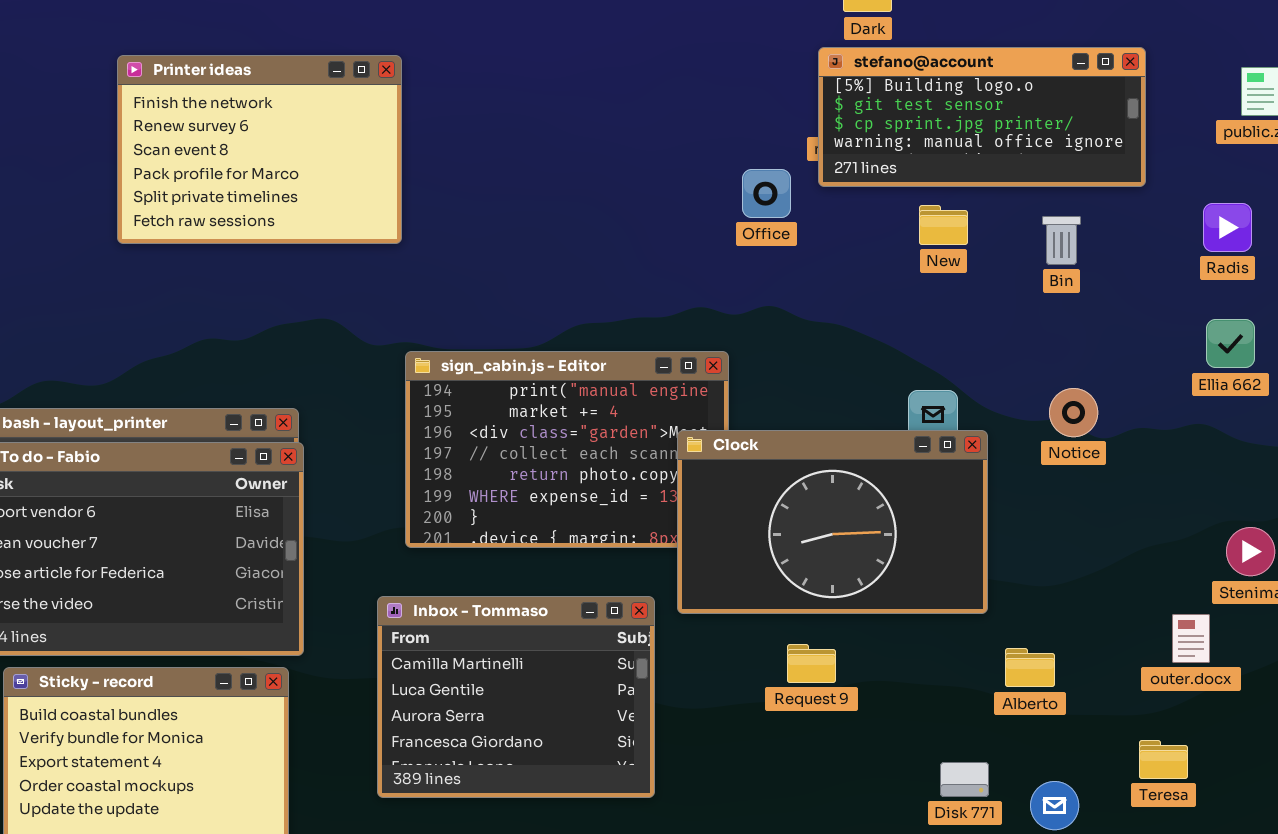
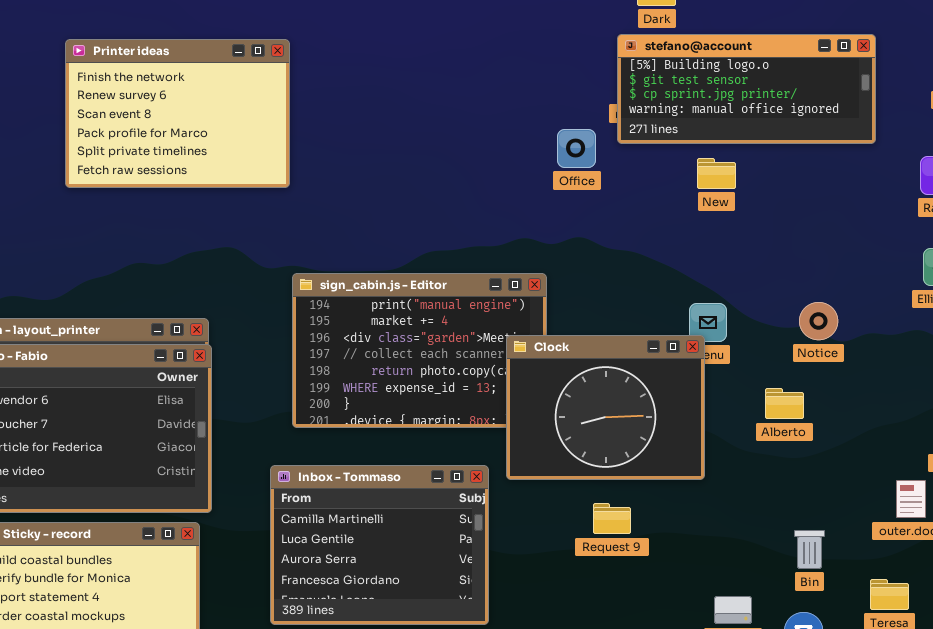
Bin: [1042,216,1081,265] -> [794,530,825,569], moved
Clock: [677,430,988,614] -> [506,335,705,480], resized
Alberto: [1005,648,1055,687] -> [765,388,804,419], moved

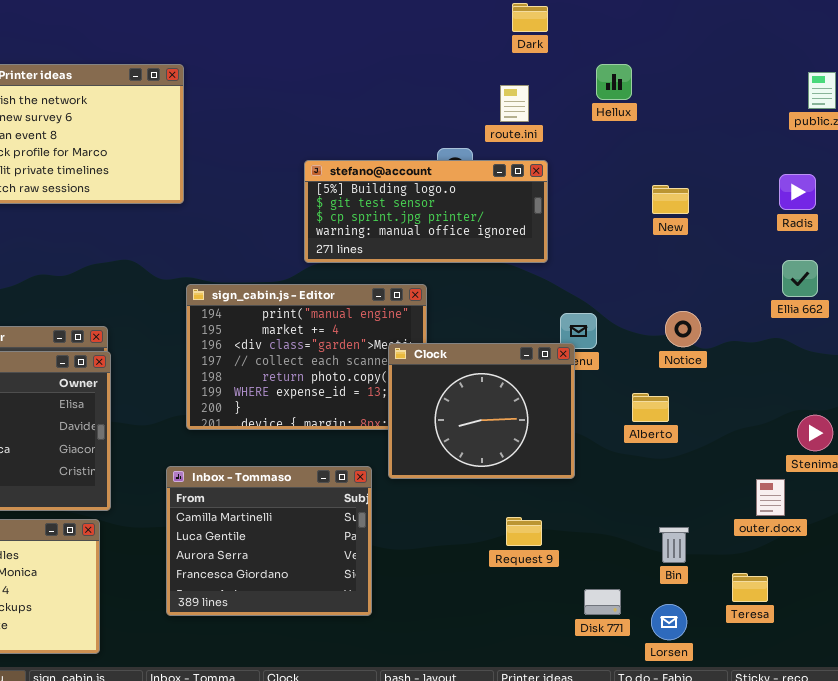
stefano@account: [617,34,876,144] -> [304,160,548,263], moved
New: [697,158,736,189] -> [652,185,689,214], moved
Request 9: [593,503,631,534] -> [506,517,542,546], moved

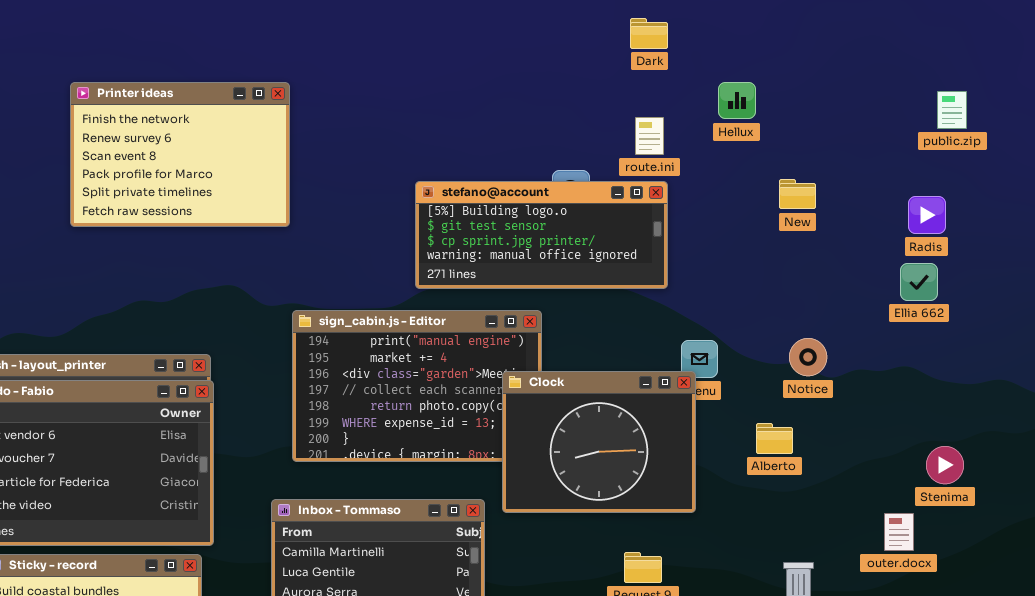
route.ini: [500,85,529,122] -> [635,117,664,155], moved
New: [652,185,689,214] -> [779,179,816,209], moved
Ellia 662: [782,260,818,297] -> [900,263,938,301], moved

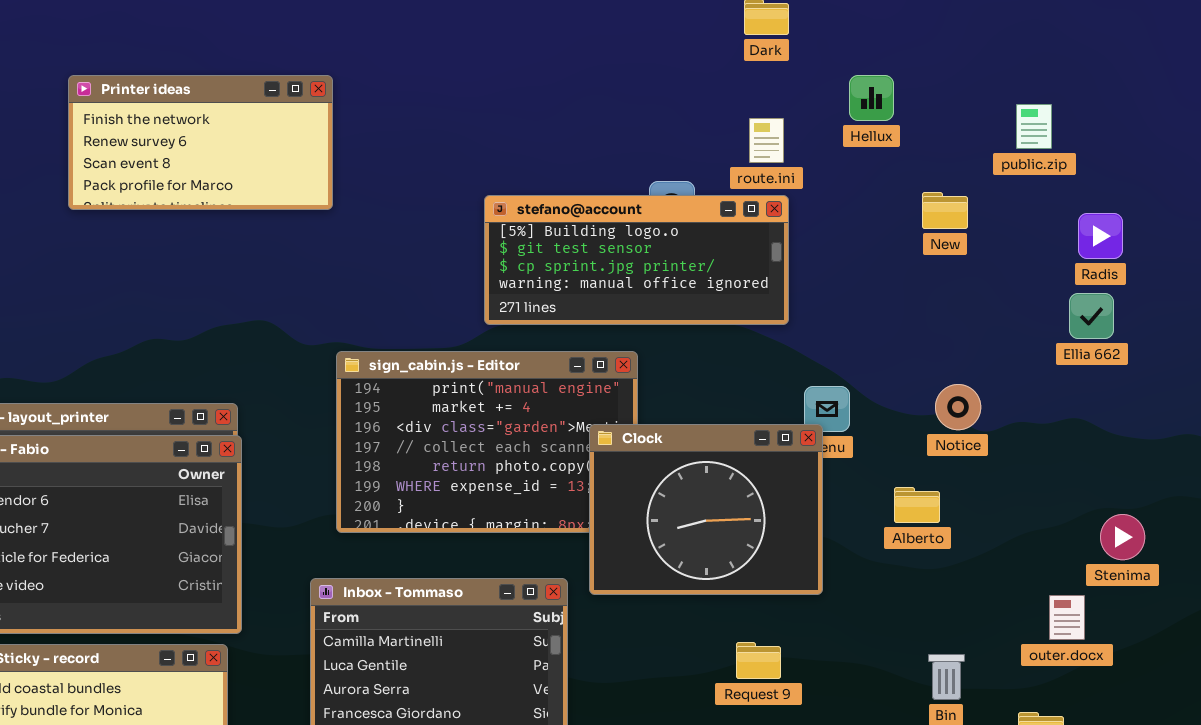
Printer ideas: [70,82,290,227] -> [68,75,333,210], resized
public.zip: [937,91,967,129] -> [1016,104,1052,149], moved

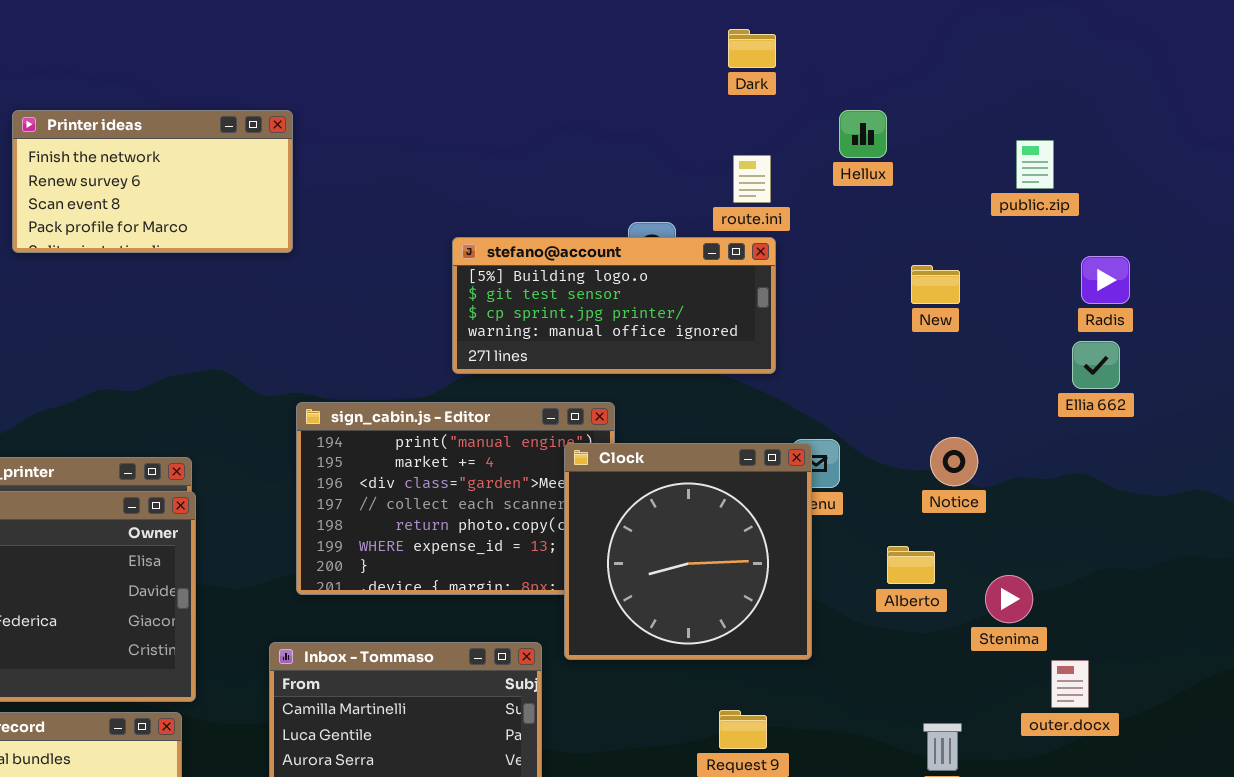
New: [922,192,968,229] -> [911,265,960,304], moved
Clock: [589,424,823,595] -> [564,443,812,660], resized
Stenima: [1100,514,1145,560] -> [985,575,1033,623], moved

